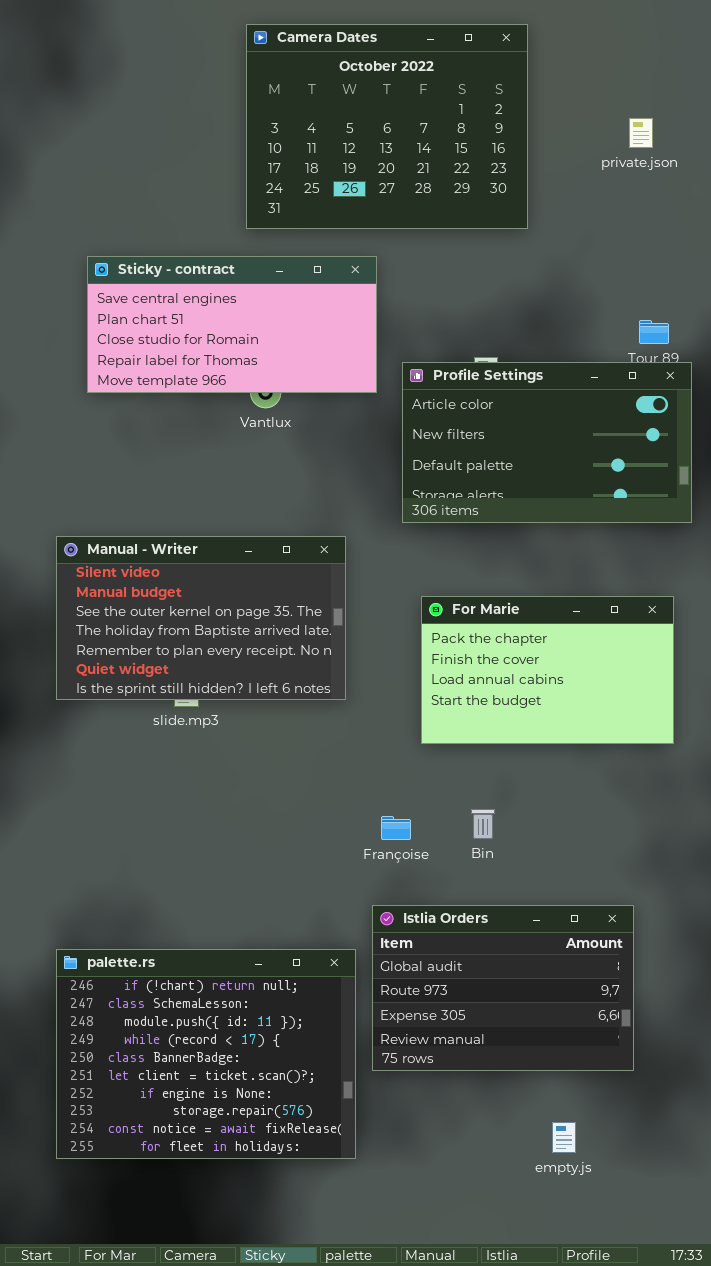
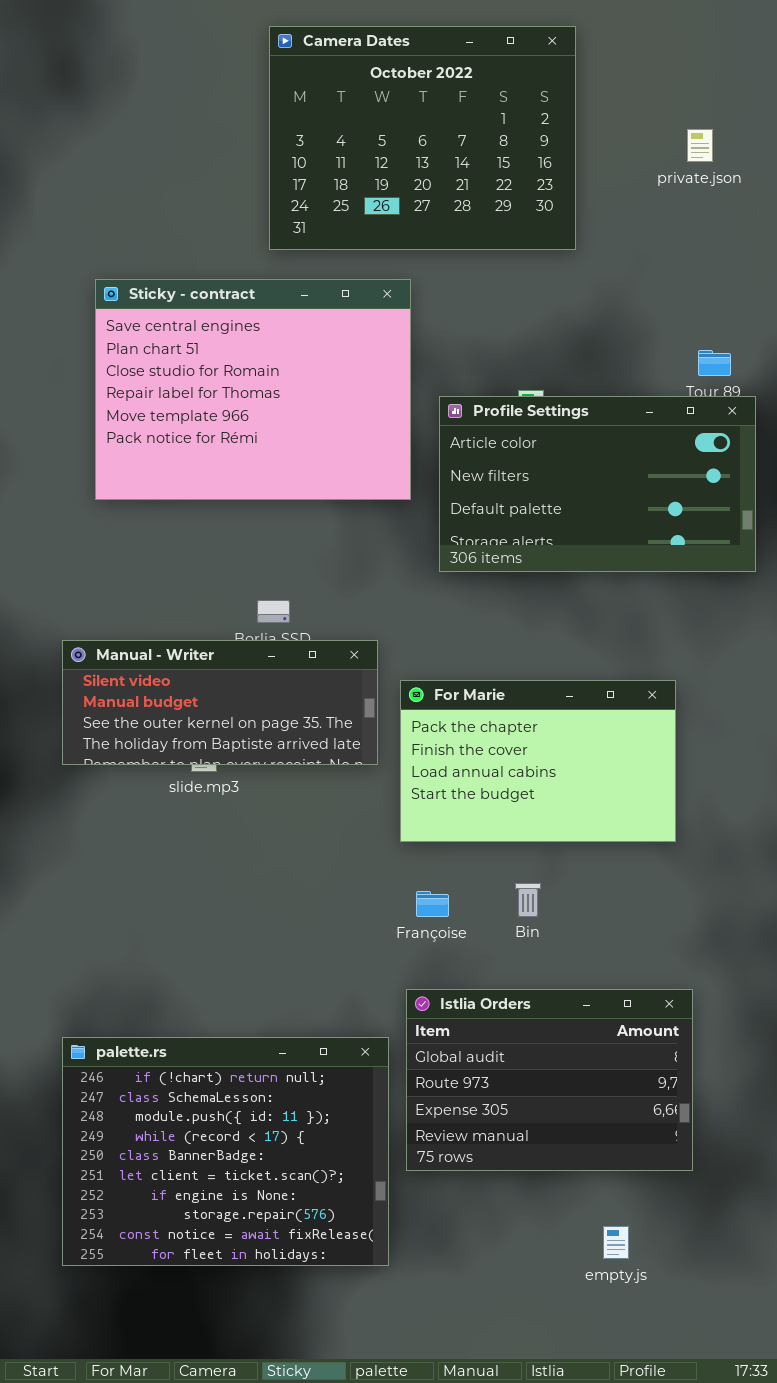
Sticky - contract: [87,256,377,393] -> [95,279,411,500], resized
Manual - Writer: [56,536,346,700] -> [62,640,378,765], resized
For Marie: [421,596,674,744] -> [400,680,676,842], moved

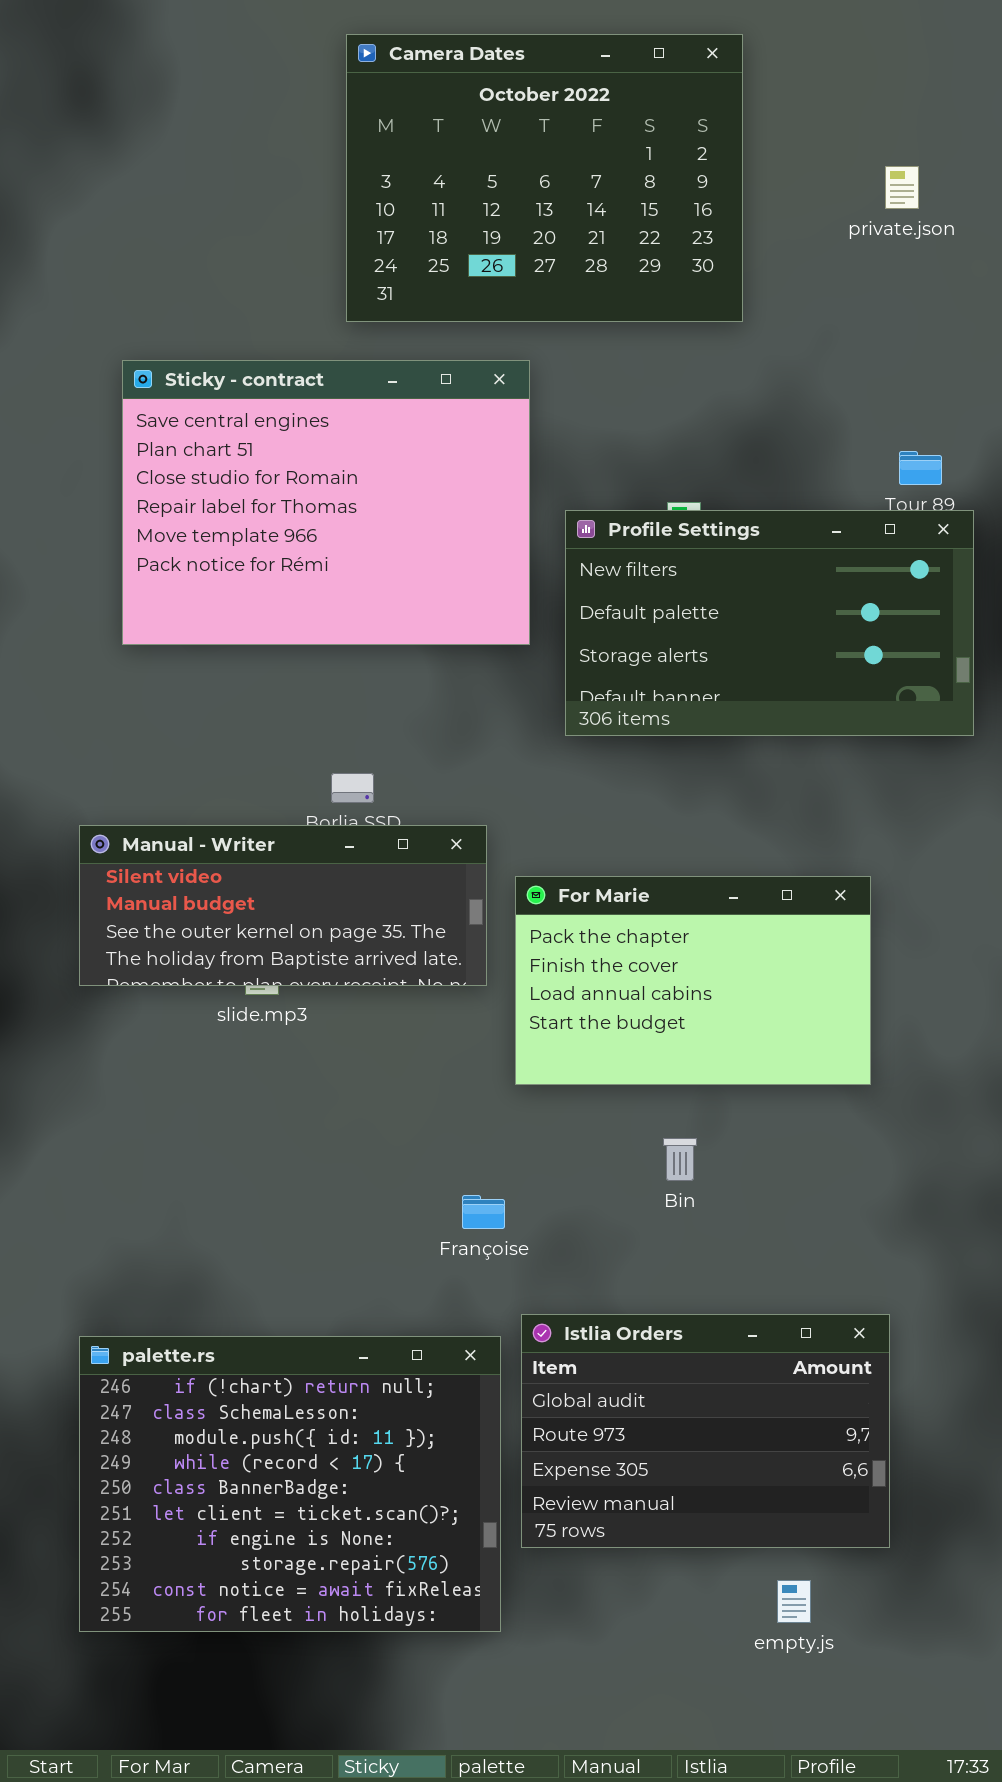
Profile Settings: [439,396,756,572] -> [565,510,974,736], scrolled down 1 row
Françoise: [416,891,449,917] -> [462,1195,505,1229], moved
Istlia Orders: [406,989,693,1171] -> [521,1314,890,1548], moved

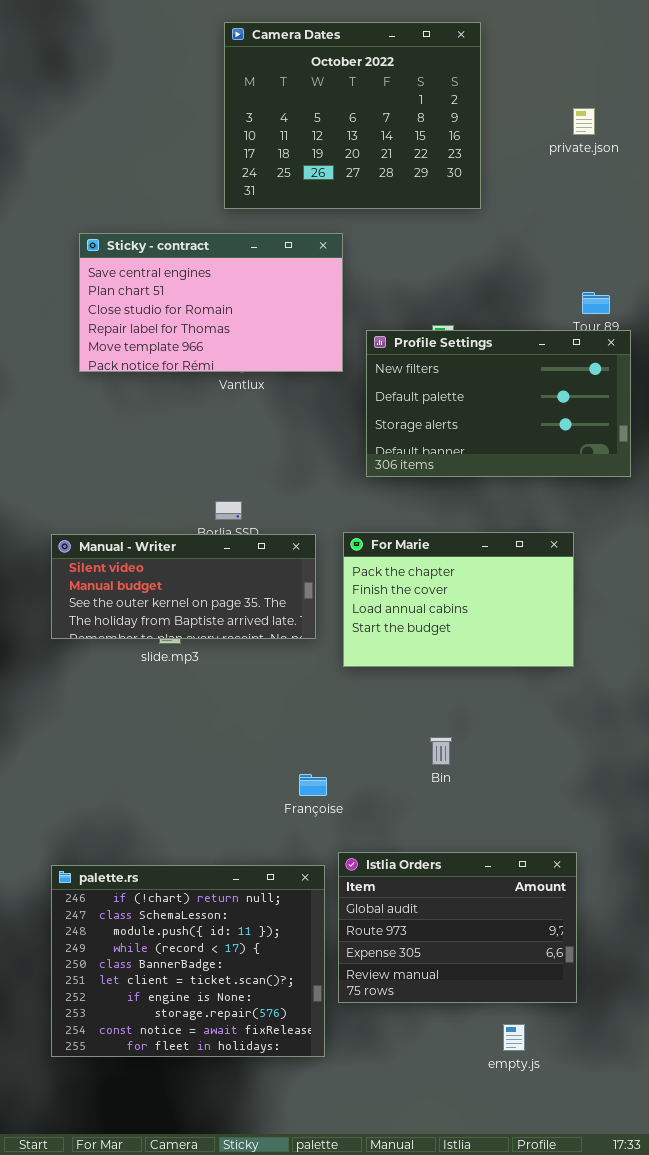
Sticky - contract: [122,360,530,645] -> [79,233,343,372], resized
For Marie: [515,876,871,1085] -> [343,532,574,667], moved

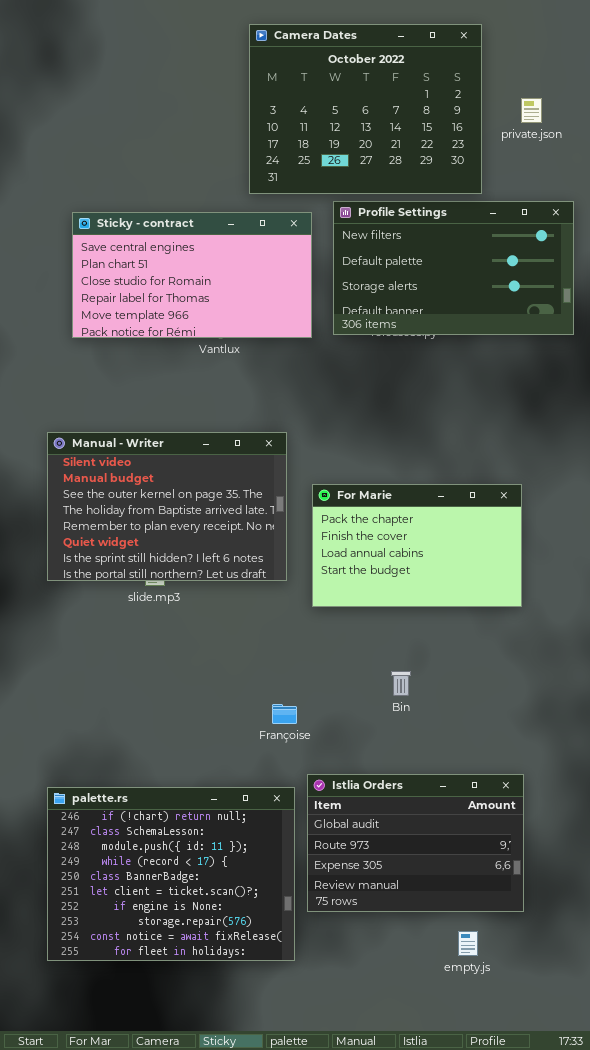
Camera Dates: [224,22,481,209] -> [249,24,482,194], moved
Profile Settings: [366,330,631,477] -> [333,201,574,335], moved
Manual - Writer: [51,534,316,639] -> [47,432,287,581], resized

